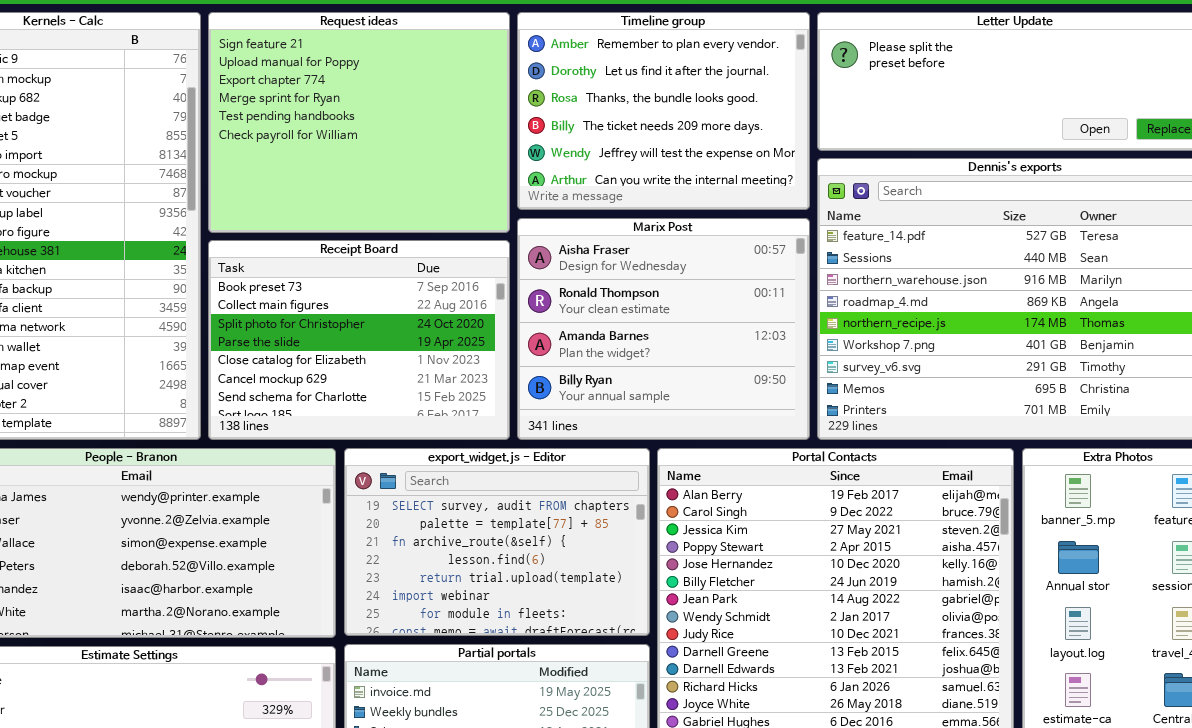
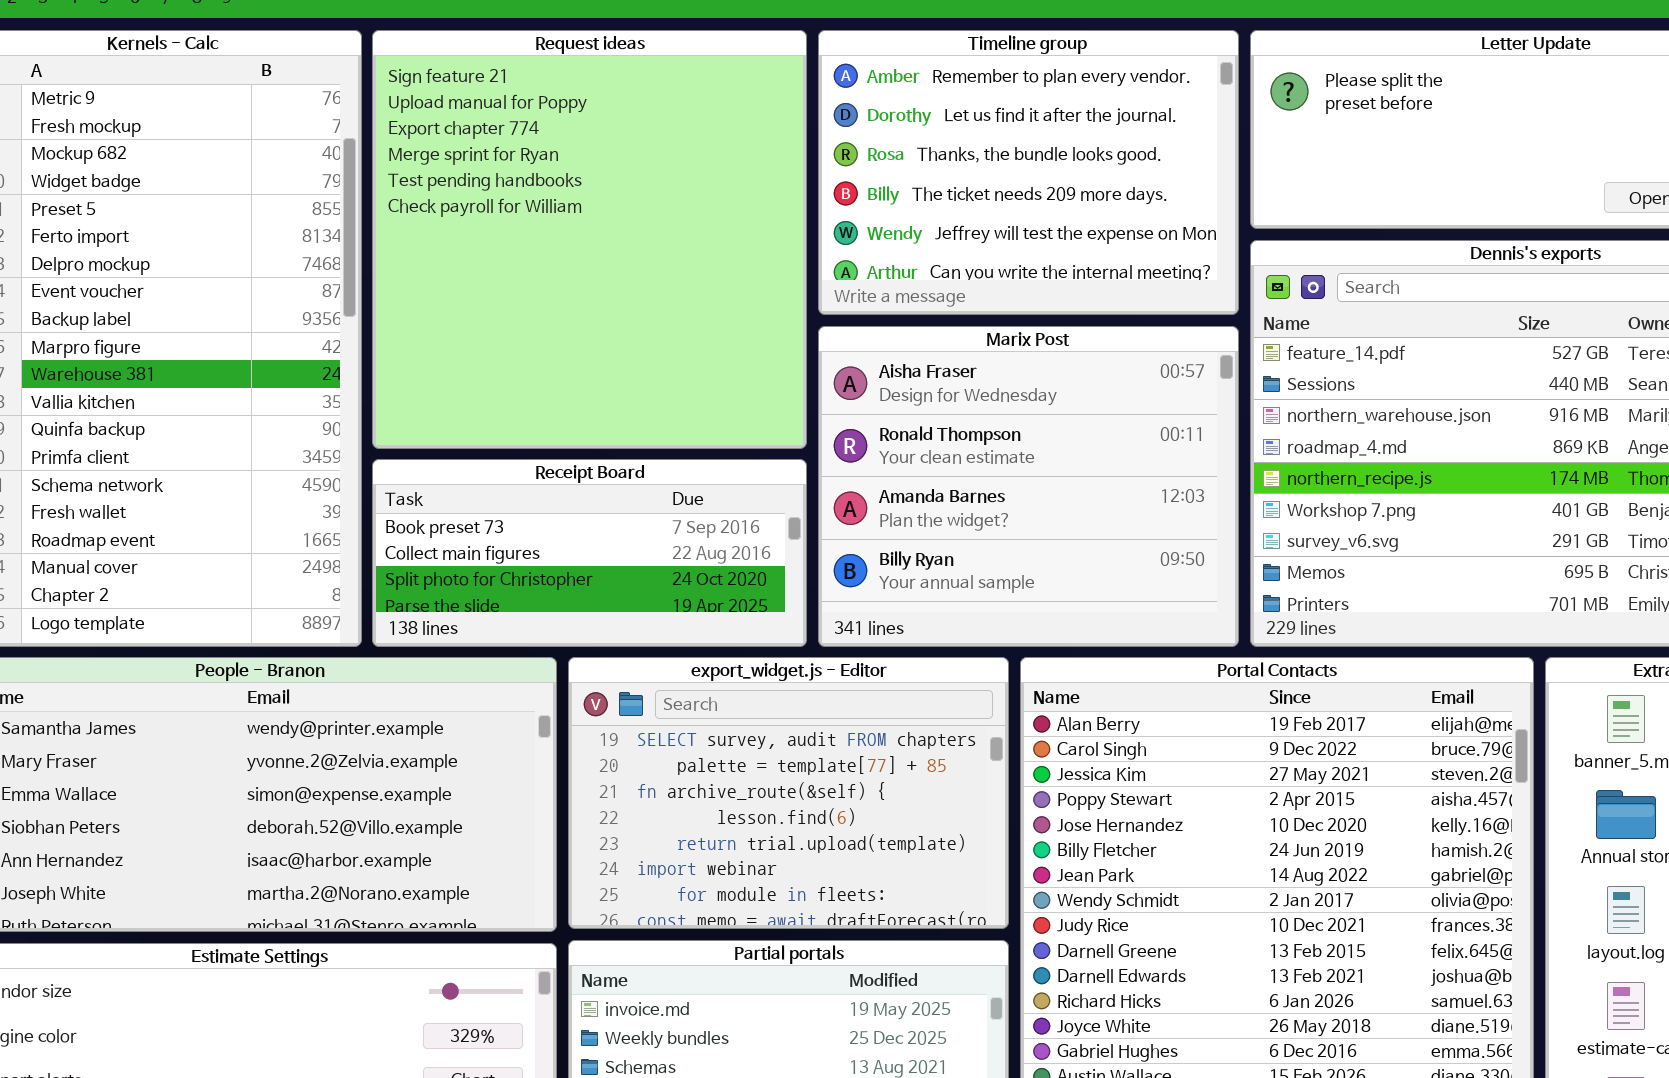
Request ideas: [208,12,510,233] -> [372,30,807,449], resized
Receipt Board: [208,240,510,440] -> [372,459,807,647], resized

